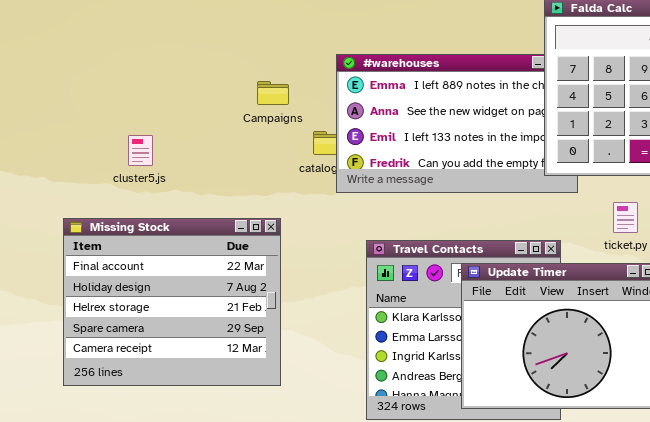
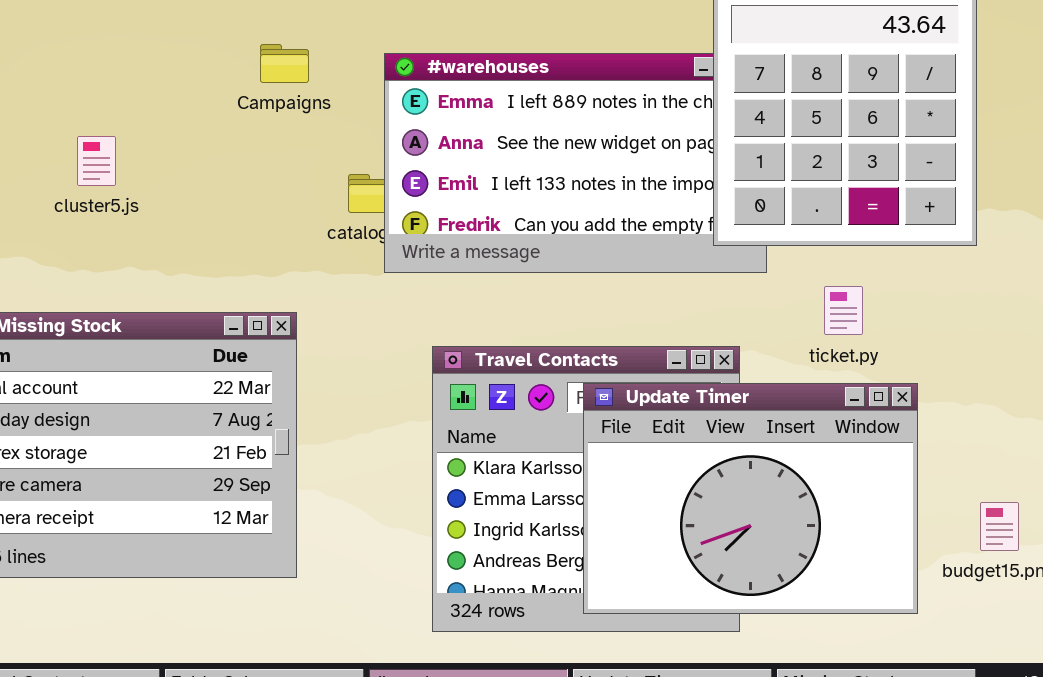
Campaigns: [257,81,289,105] -> [260,44,309,83], moved
cluster5.js: [128,135,153,166] -> [77,136,116,186], moved

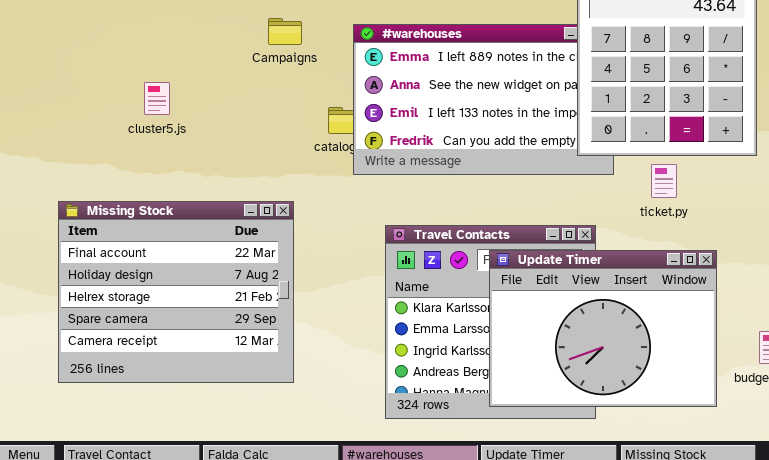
ticket.py: [824,286,863,335] -> [651,164,677,198], moved

